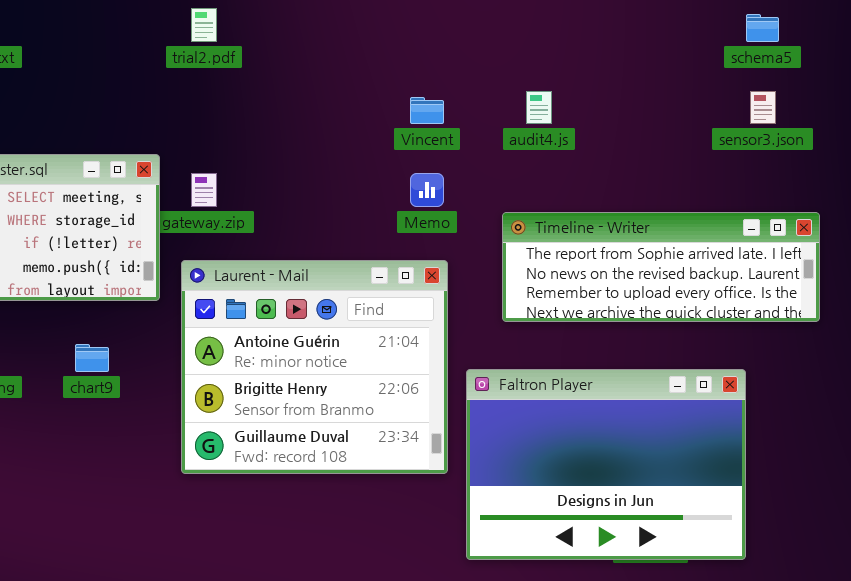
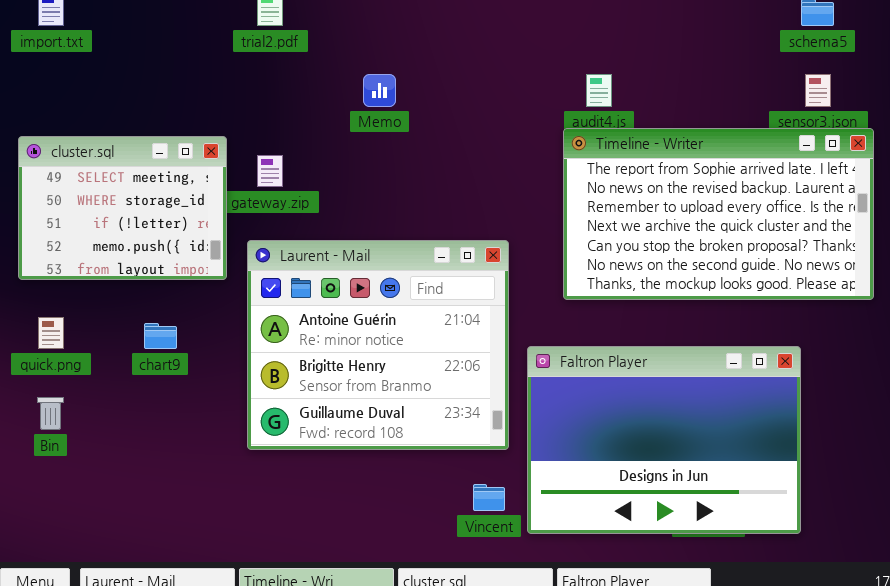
Vincent: [410,97,444,124] -> [473,484,505,511], moved
Memo: [410,173,444,207] -> [363,74,396,107], moved
Timeline - Writer: [502,212,820,322] -> [563,128,874,300], resized

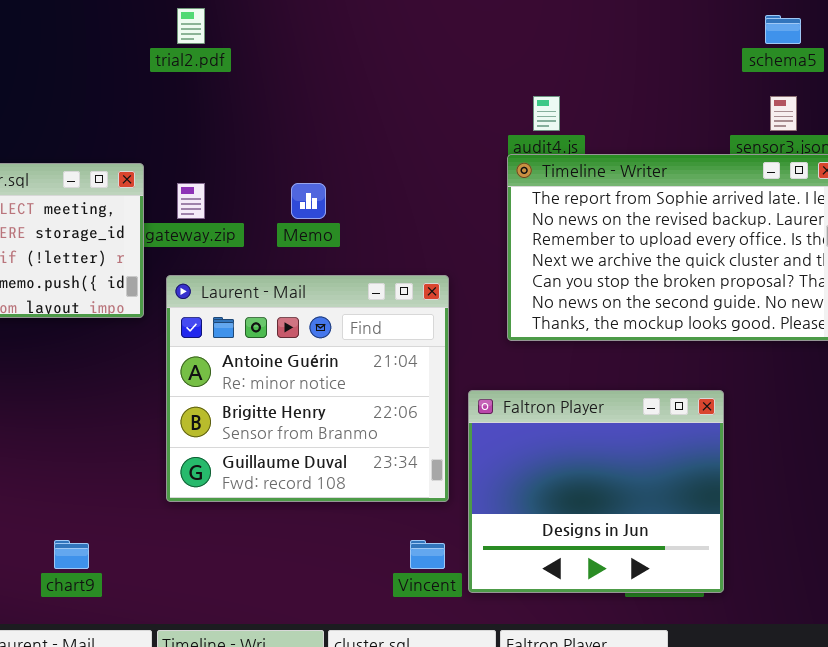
Memo: [363,74,396,107] -> [291,183,326,219], moved
chart9: [144,323,177,349] -> [54,540,89,569], moved
Faltron Player: [527,346,801,534] -> [468,390,724,593], resized

